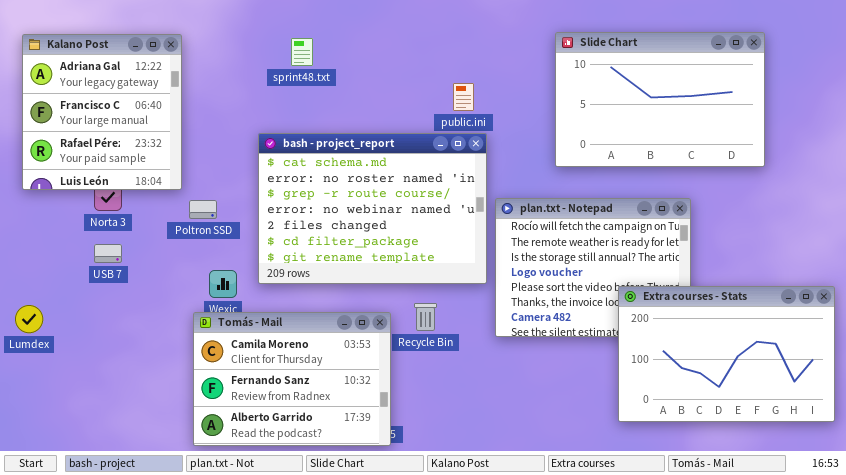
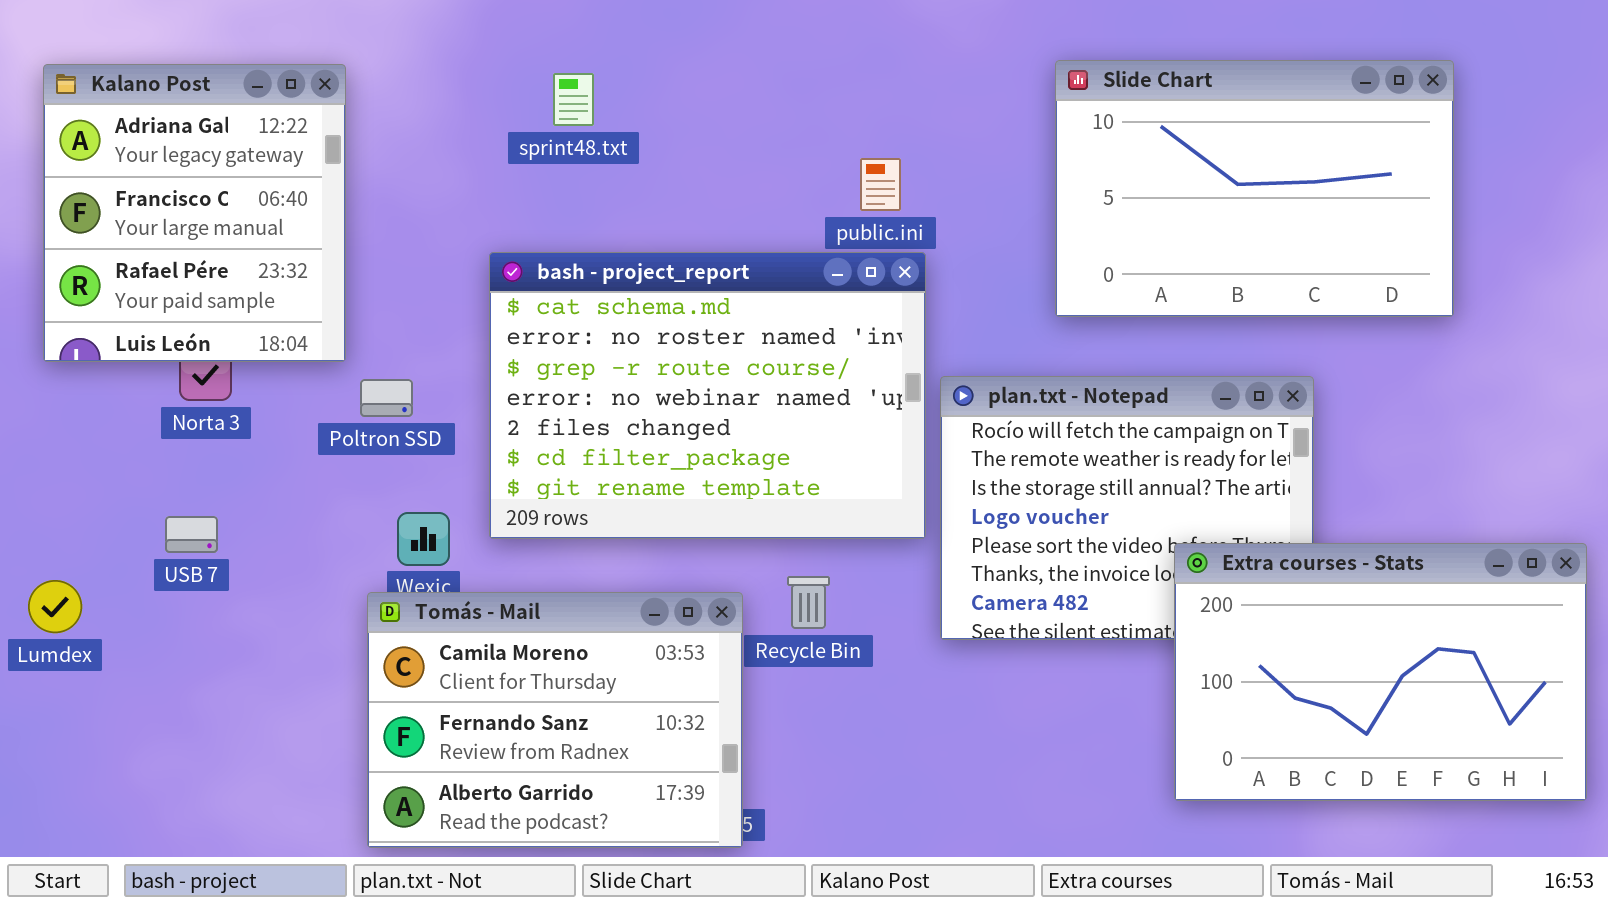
USB 7: [94,244,122,263] -> [165,516,218,553], moved

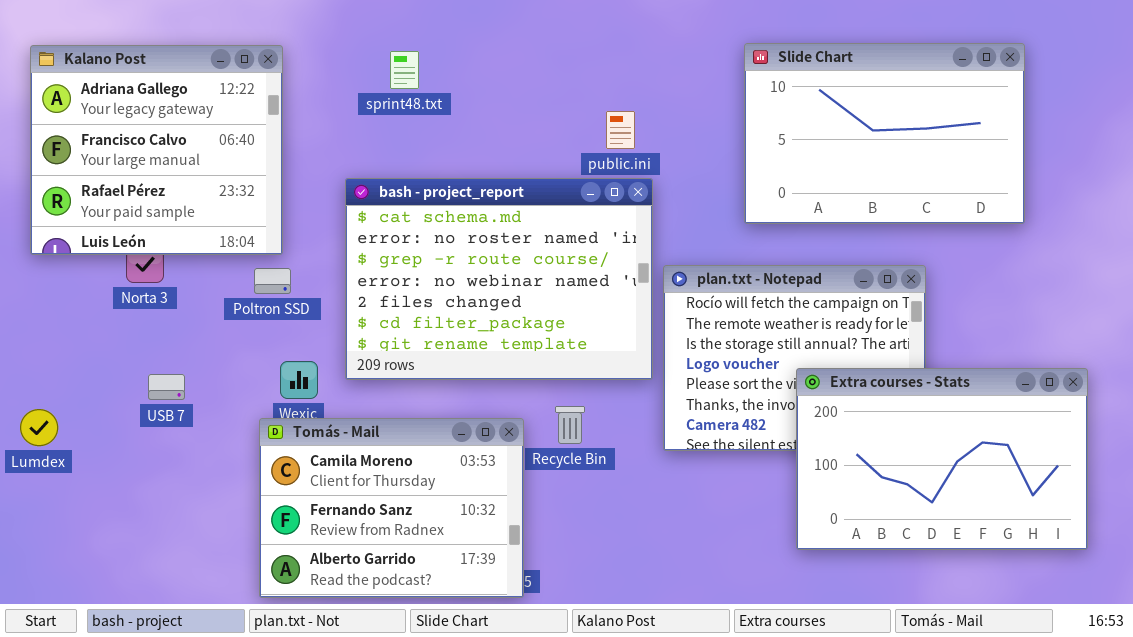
Kalano Post: [43,64,346,362] -> [30,45,283,255], resized
USB 7: [165,516,218,553] -> [148,374,185,400], moved
Extra courses - Stats: [1174,543,1587,801] -> [796,368,1088,550], moved

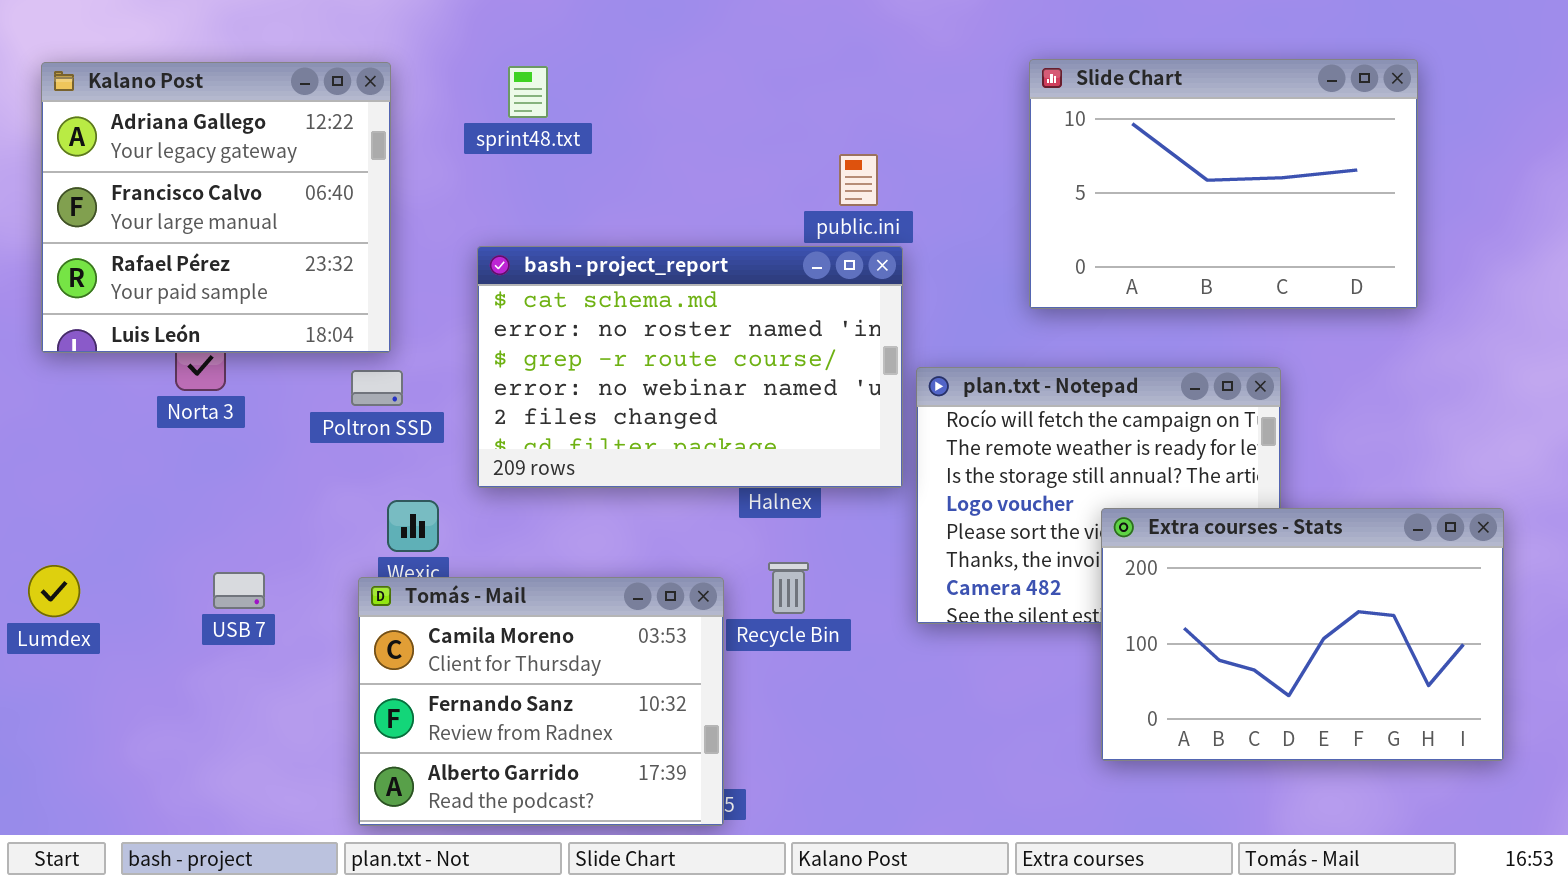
sprint48.txt: [390,51,419,89] -> [508,66,548,118], moved
bash - project_report: [345,178,653,380] -> [477,246,903,488], resized
USB 7: [148,374,185,400] -> [213,572,265,609], moved

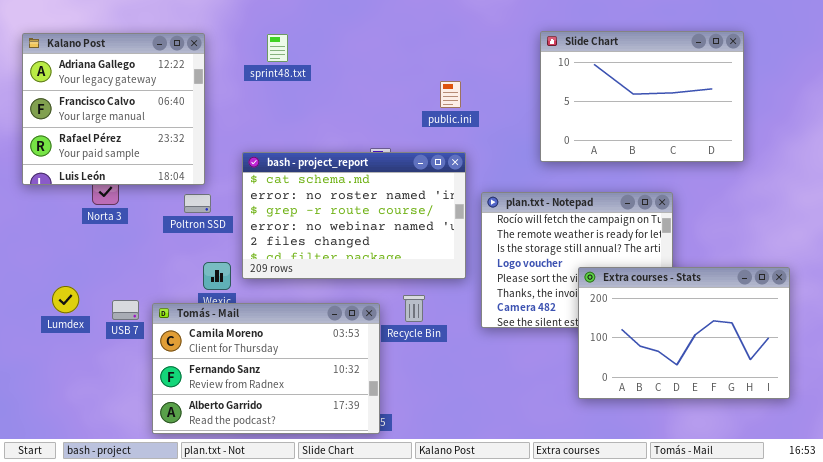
bash - project_report: [477,246,903,488] -> [242,152,466,279], moved
Lumdex: [28,565,80,617] -> [52,286,79,313], moved
Tomás - Mail: [358,577,724,826] -> [152,303,380,434], resized

